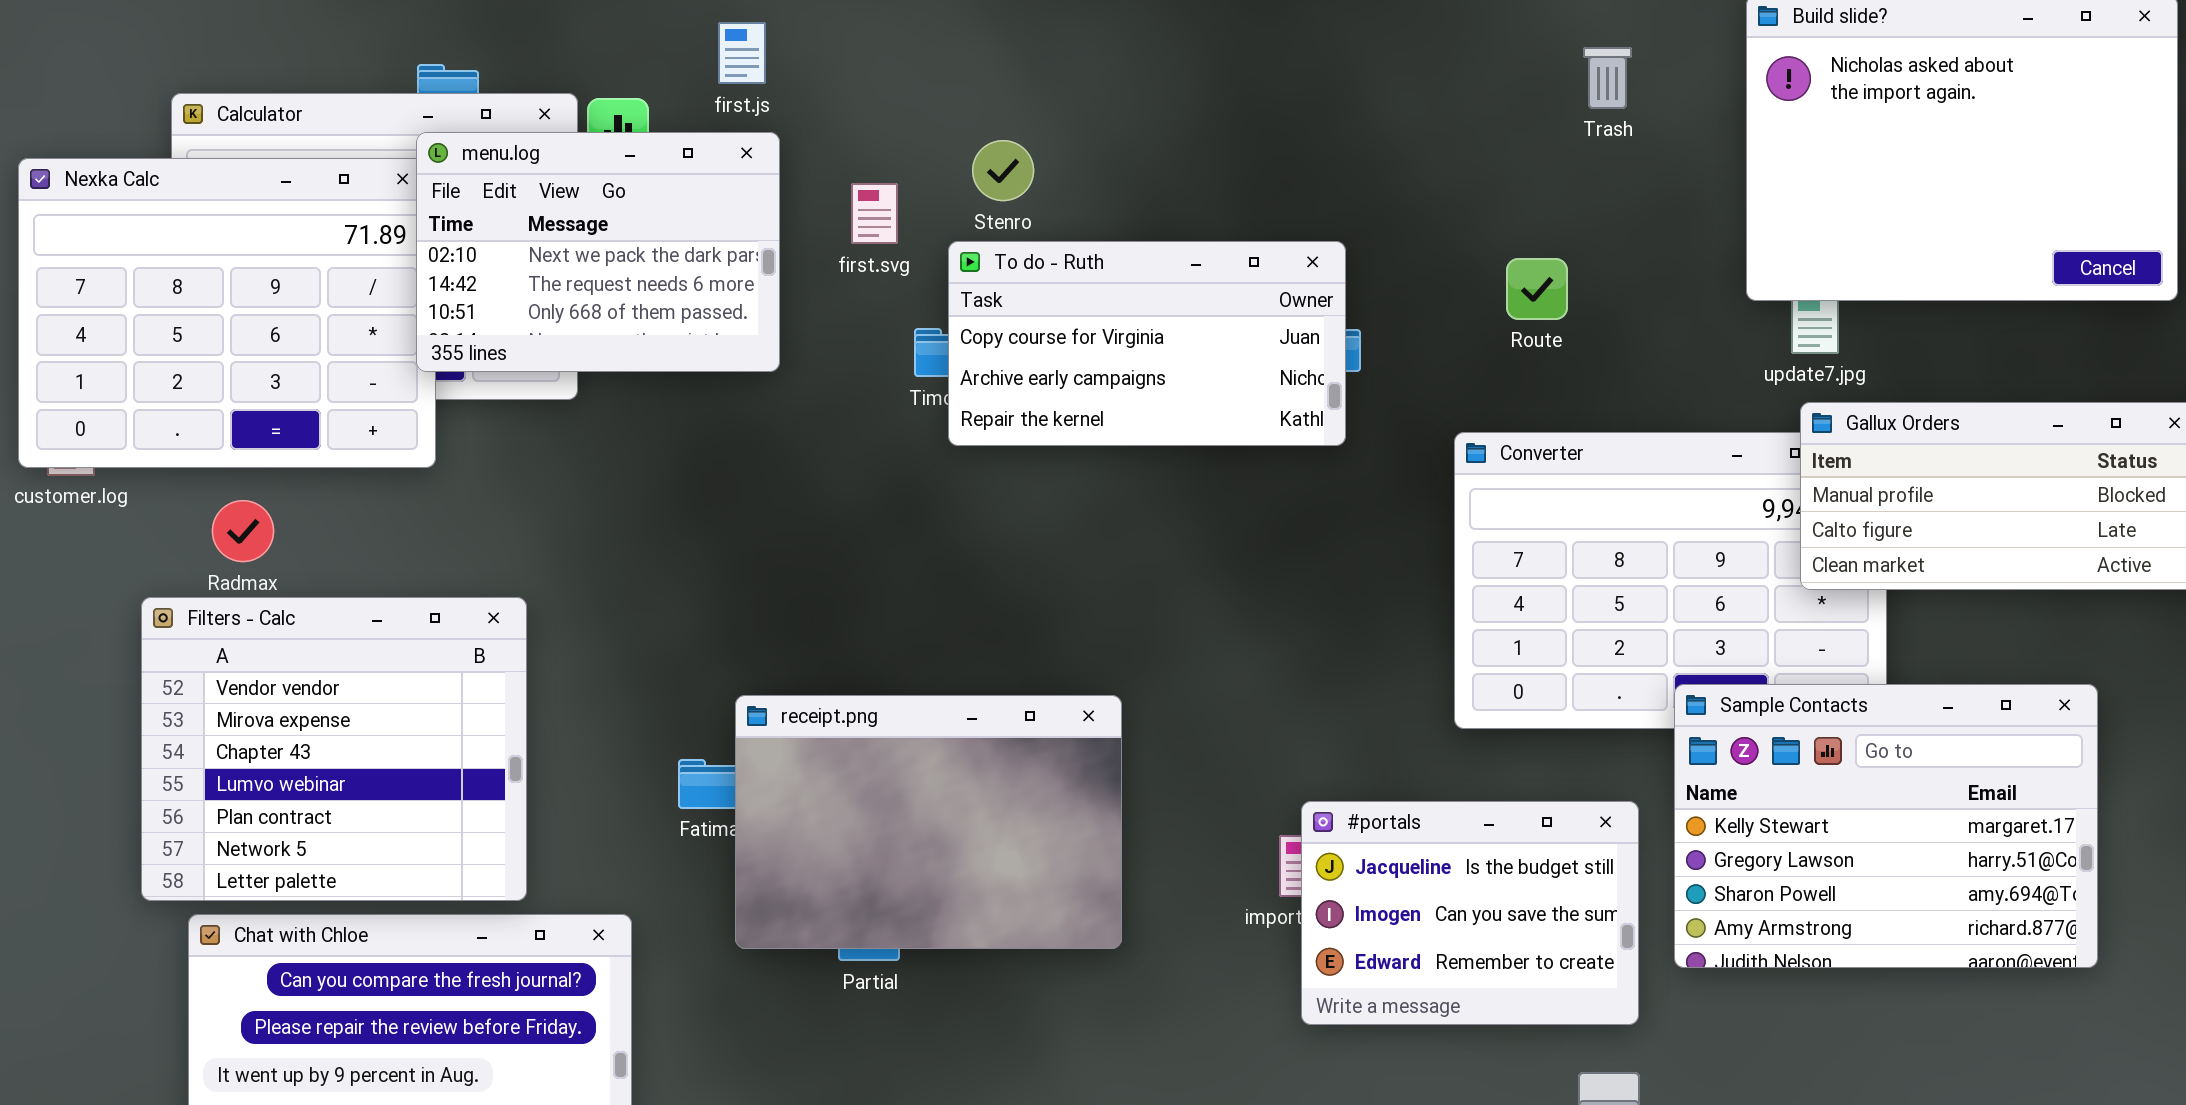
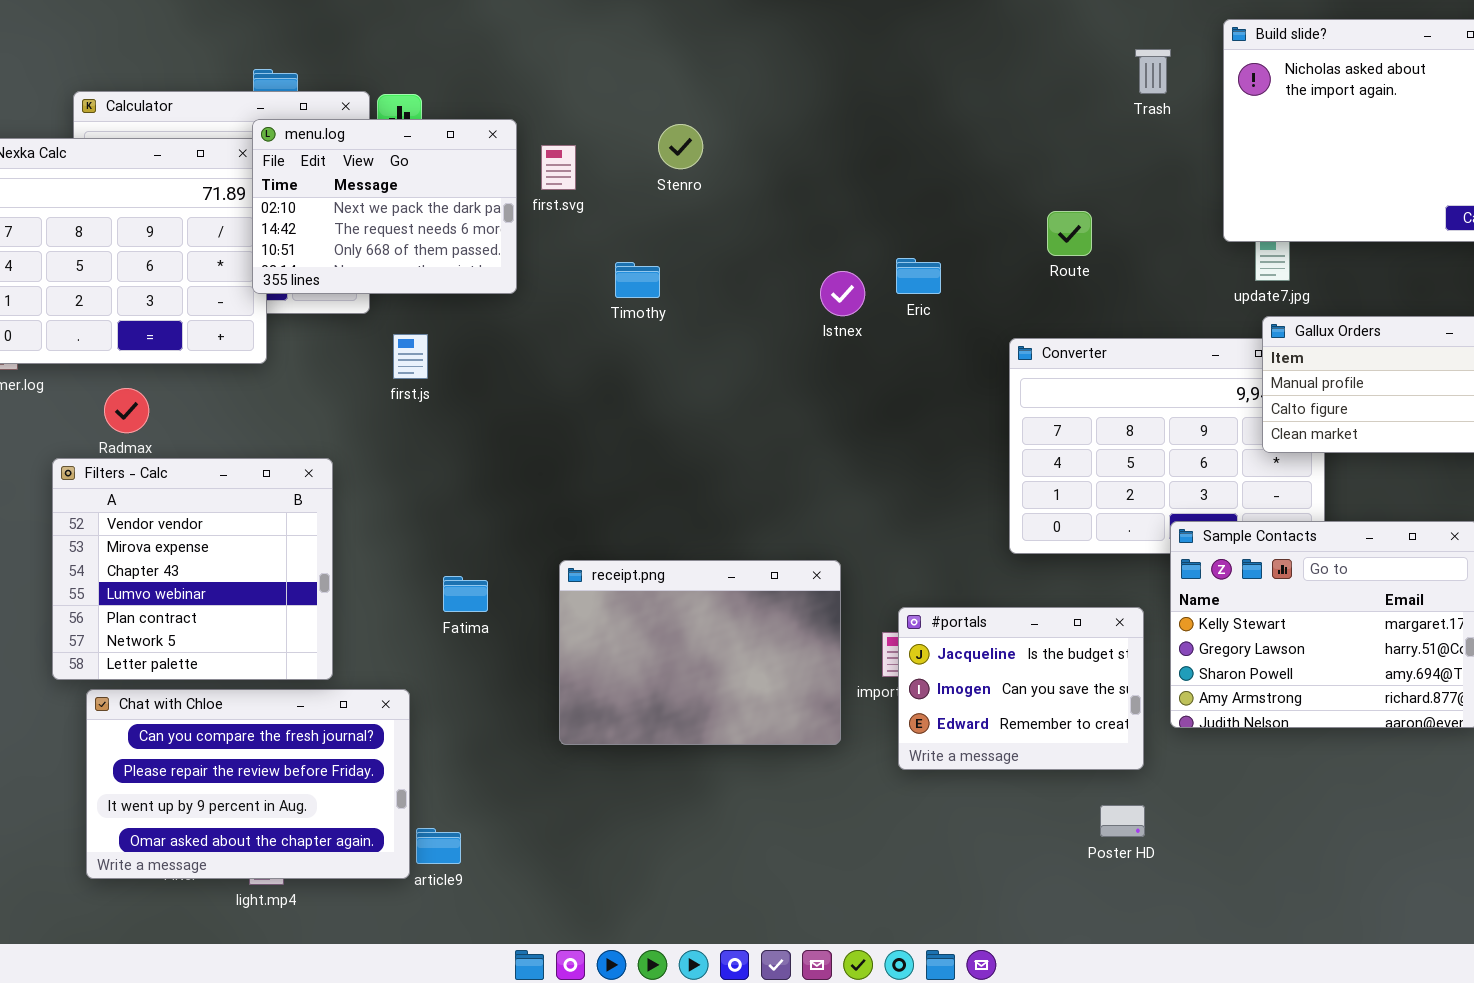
first.js: [718,22,766,84] -> [393,334,428,379], moved
Trash: [1583,47,1632,109] -> [1135,49,1171,94], moved
first.svg: [851,183,898,244] -> [541,145,576,190], moved
To do - Ruth: [948,241,1346,446] -> none, closed
receipt.png: [735,695,1122,949] -> [559,560,841,745], moved

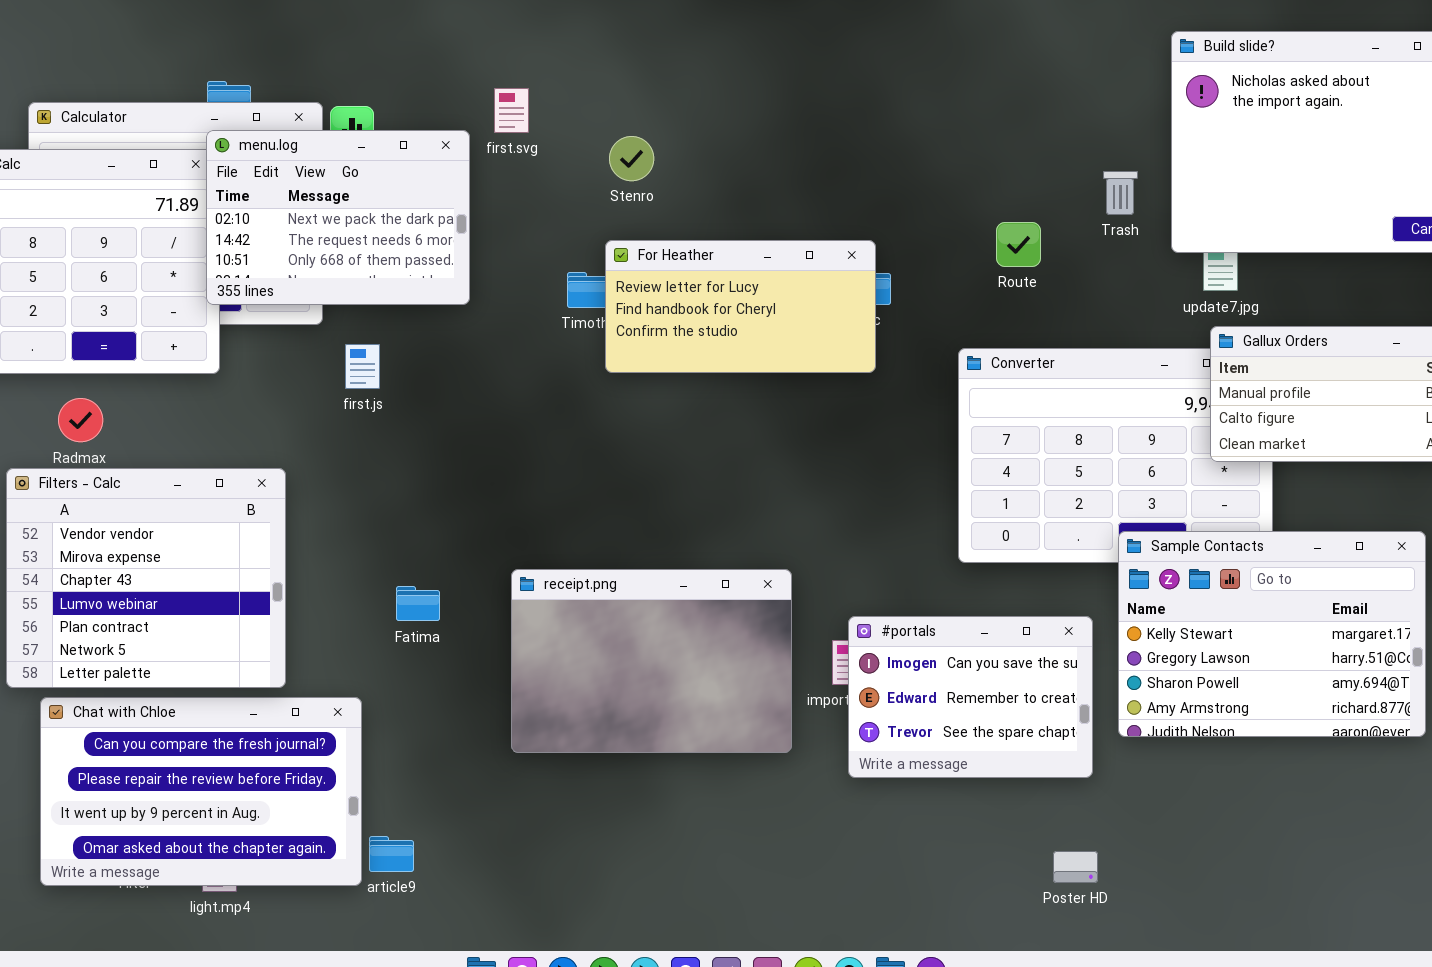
Trash: [1135,49,1171,94] -> [1103,171,1138,215], moved
first.svg: [541,145,576,190] -> [494,88,529,133], moved
For Heather: none -> [605,240,876,373], opened
#portals: [898,607,1144,770] -> [848,616,1093,778], scrolled down 1 row
Poster HD: [1100,805,1145,837] -> [1053,851,1098,883], moved

